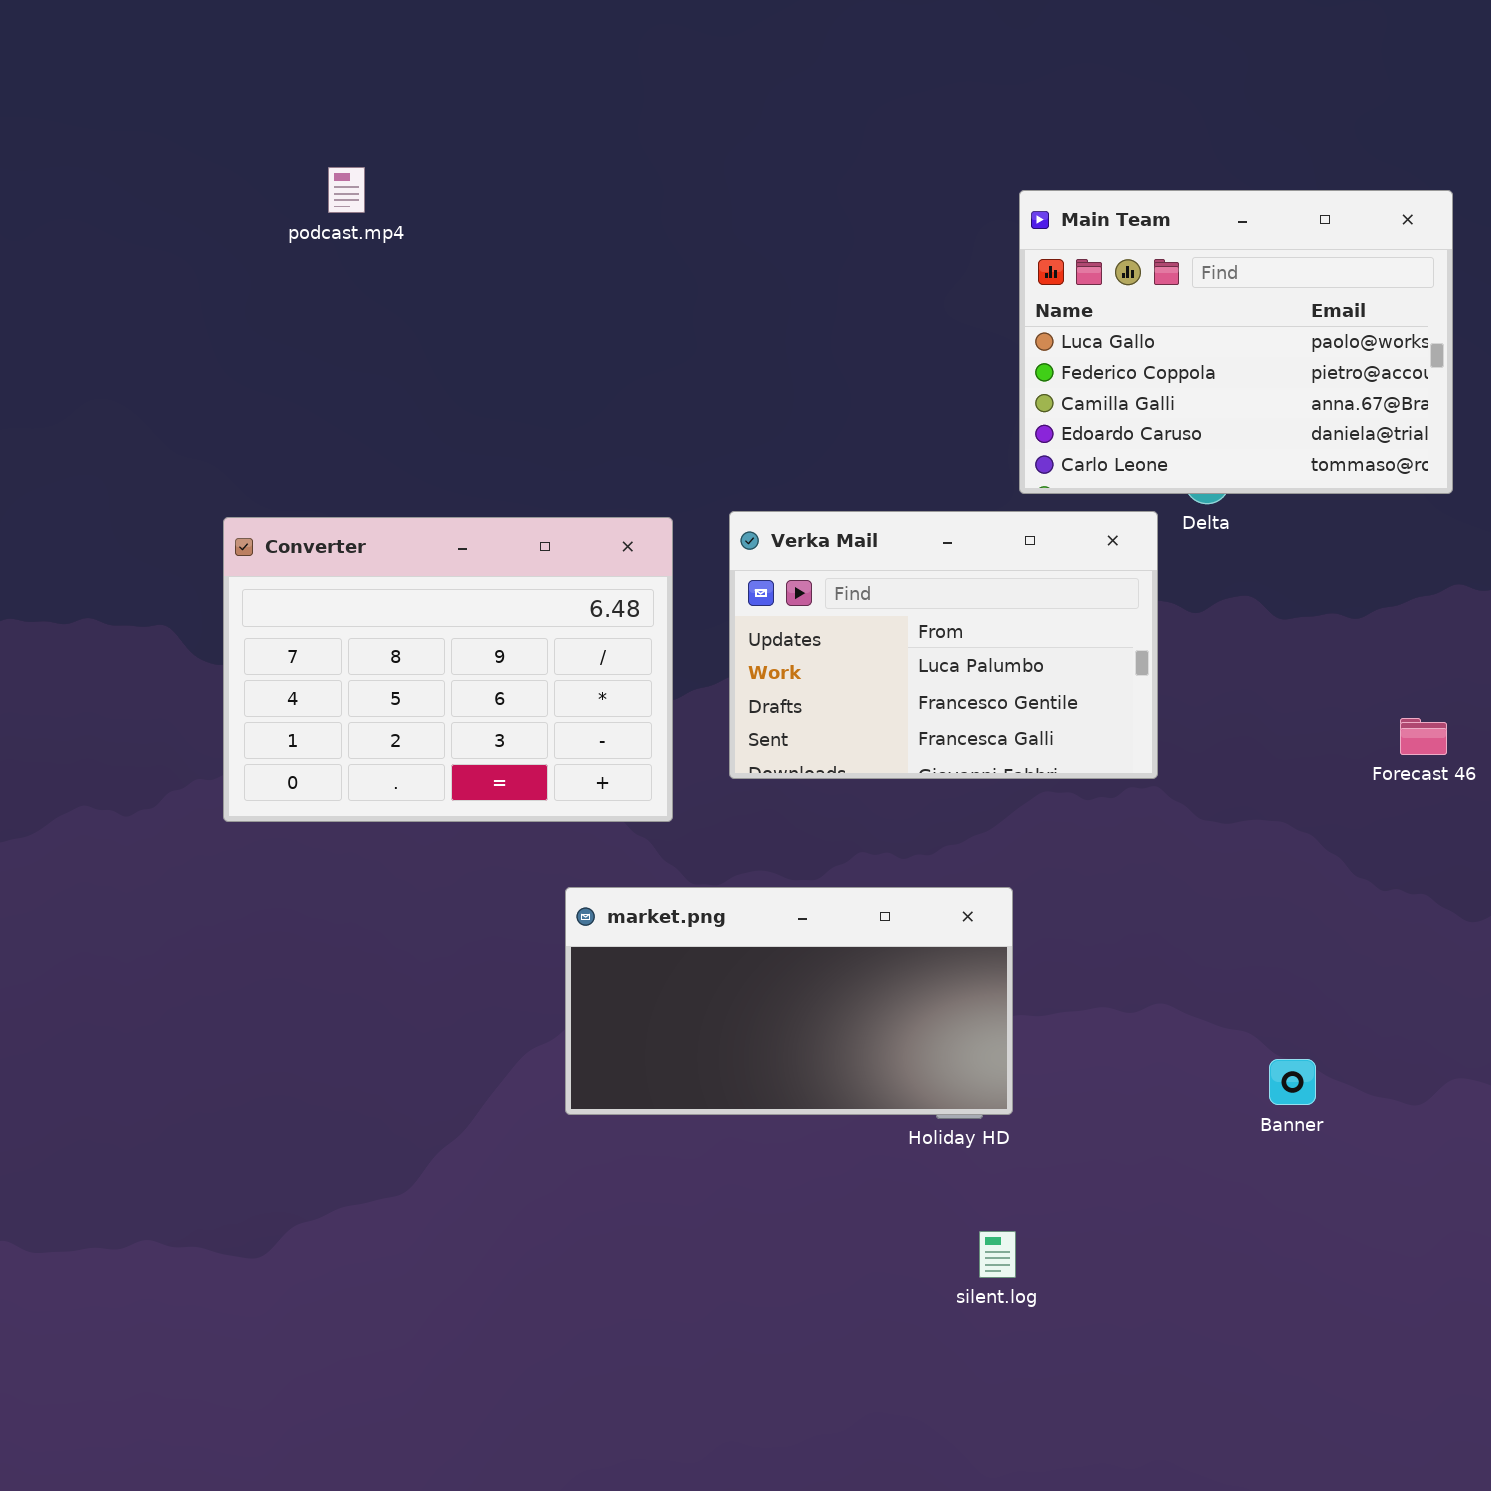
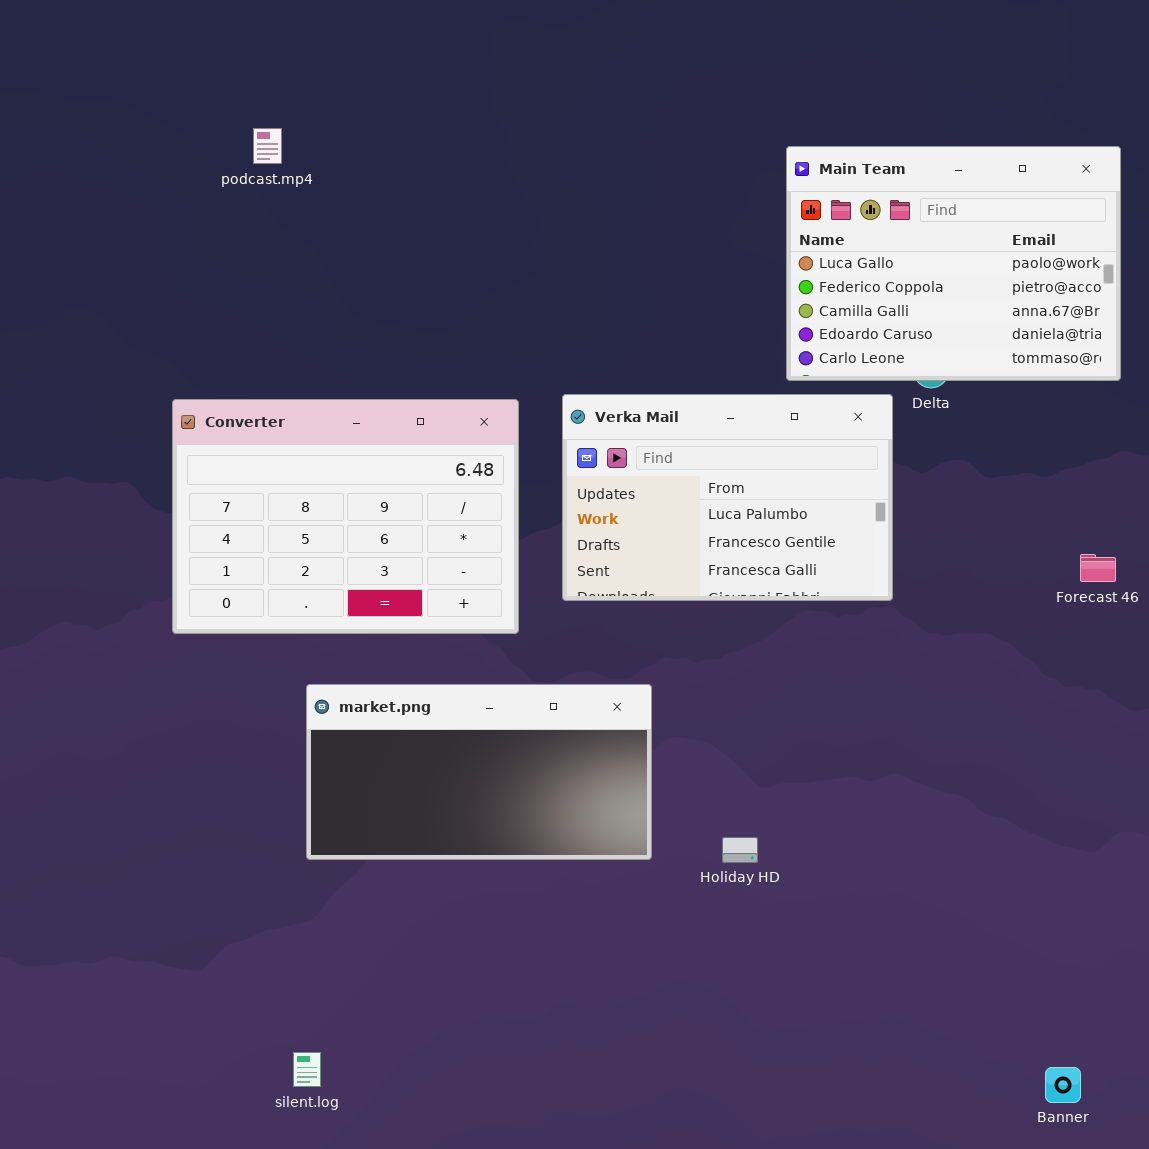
market.png: [565,887,1013,1115] -> [306,684,652,860], moved
Banner: [1269,1059,1316,1105] -> [1045,1067,1081,1103], moved
silent.log: [979,1231,1016,1278] -> [293,1052,321,1087], moved

